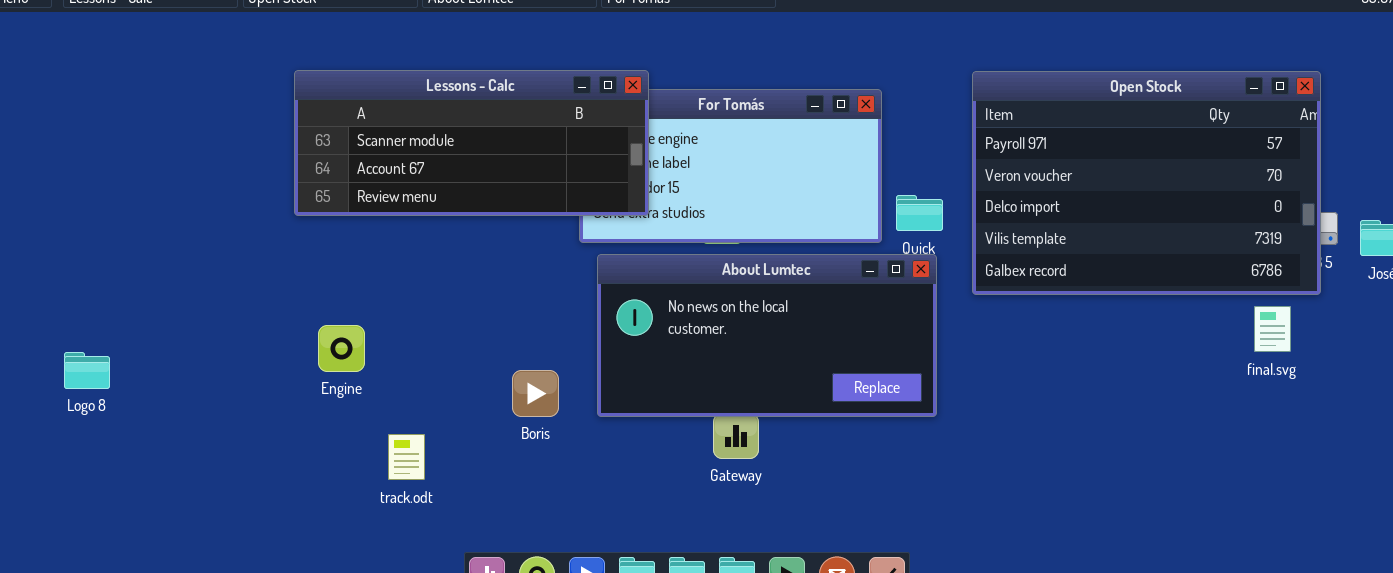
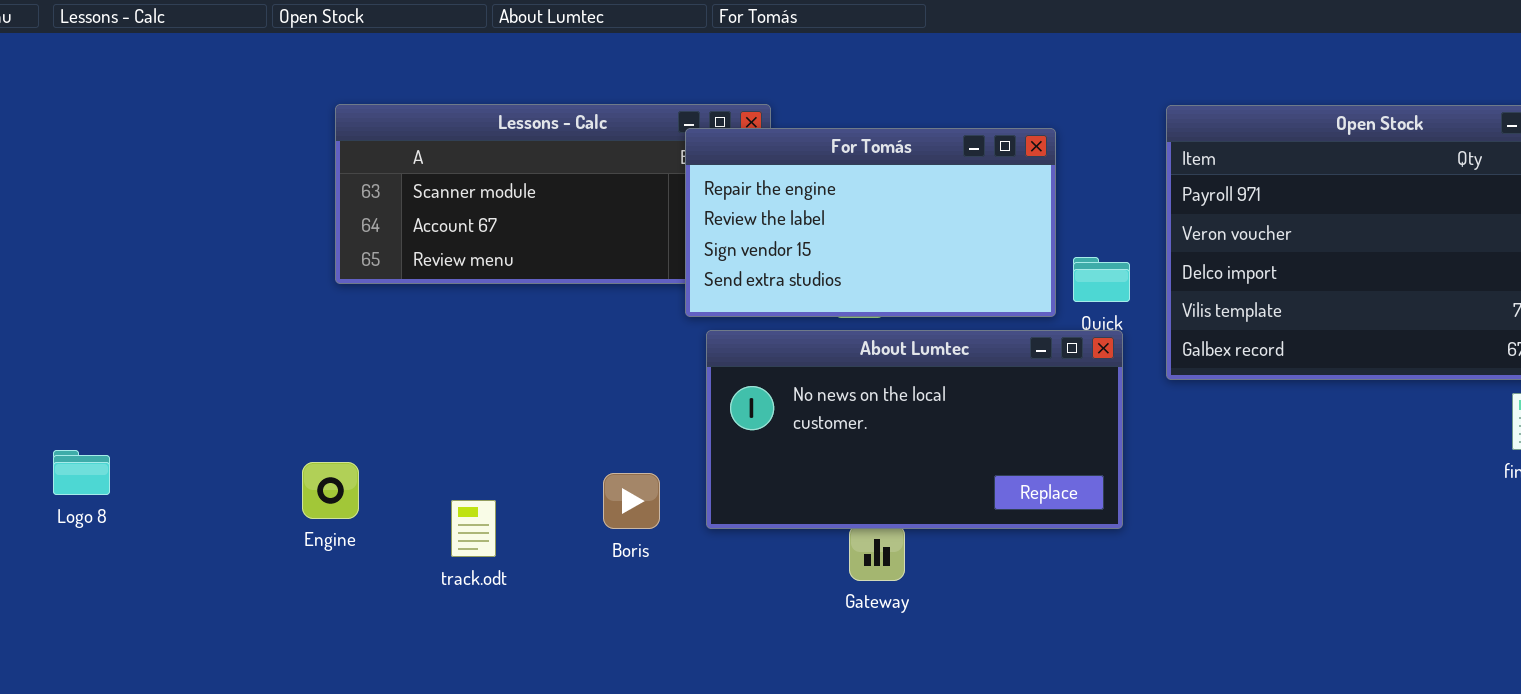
For Tomás: [579,89,882,243] -> [685,128,1056,317], raised
Engine: [318,325,365,372] -> [302,462,359,519], moved
track.odt: [388,434,425,480] -> [451,500,496,557], moved

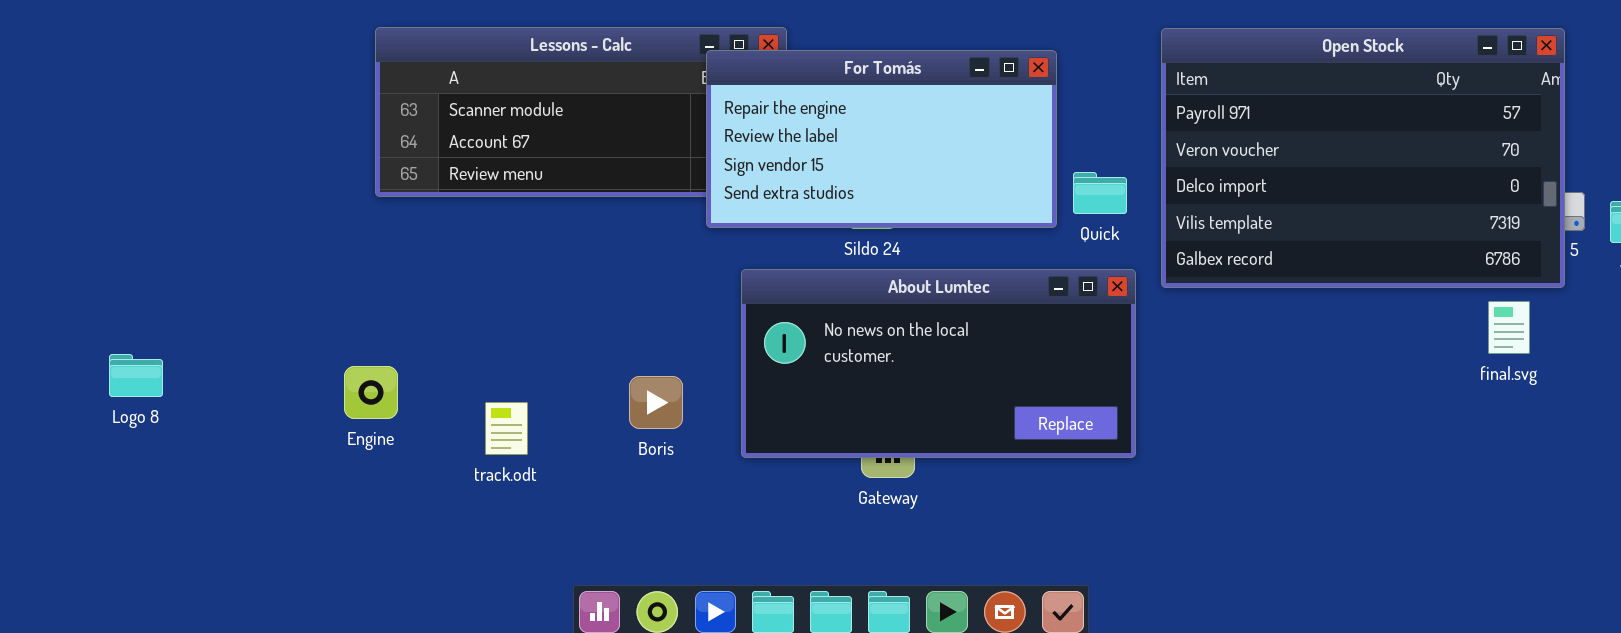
About Lumtec: [706,330,1123,529] -> [741,269,1136,458], moved

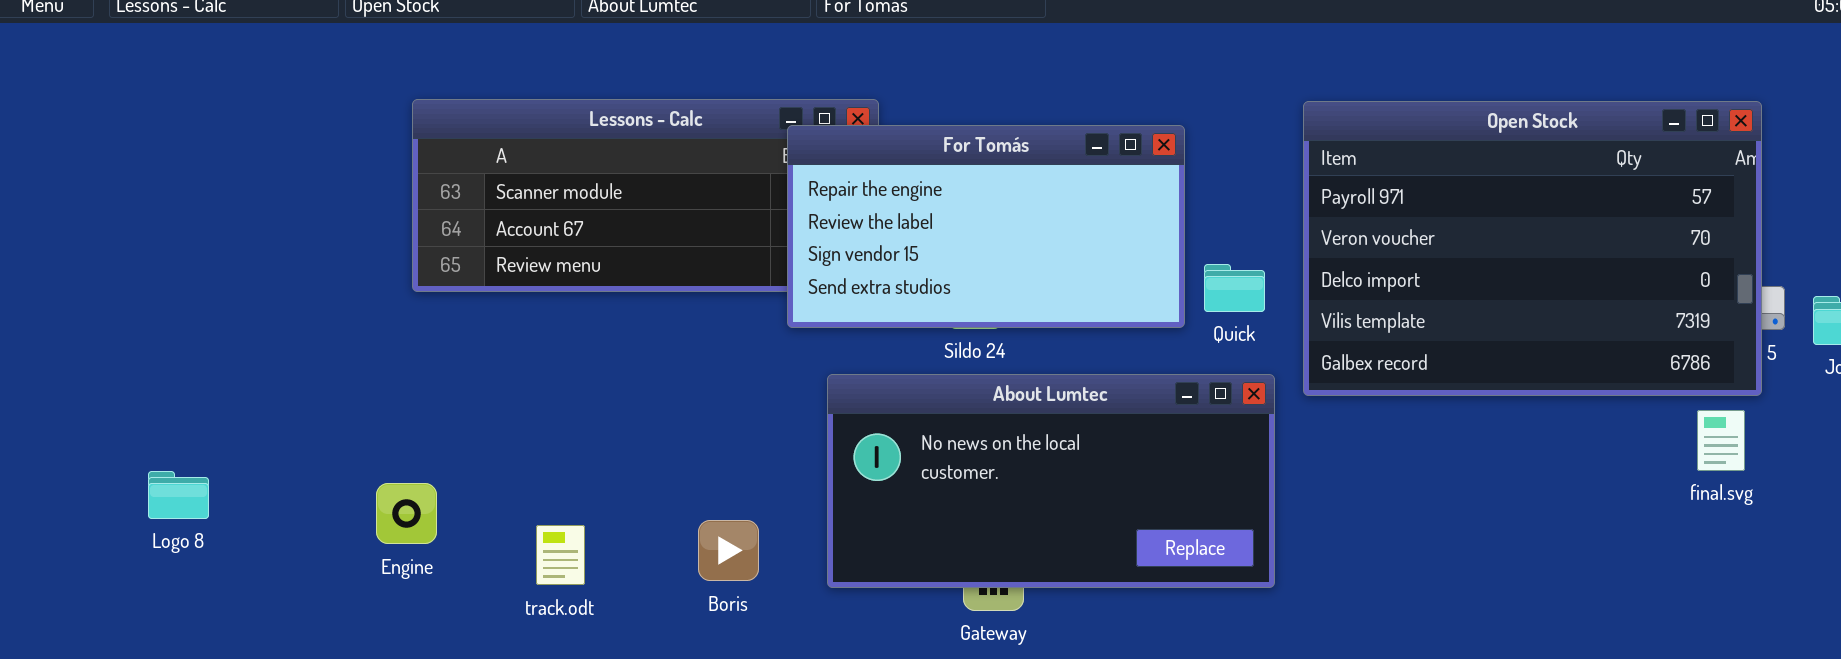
final.svg: [1488,301,1530,354] -> [1697,410,1745,471], moved
Logo 8: [109,354,163,397] -> [148,471,209,519], moved
Boris: [629,376,683,429] -> [698,520,759,581], moved

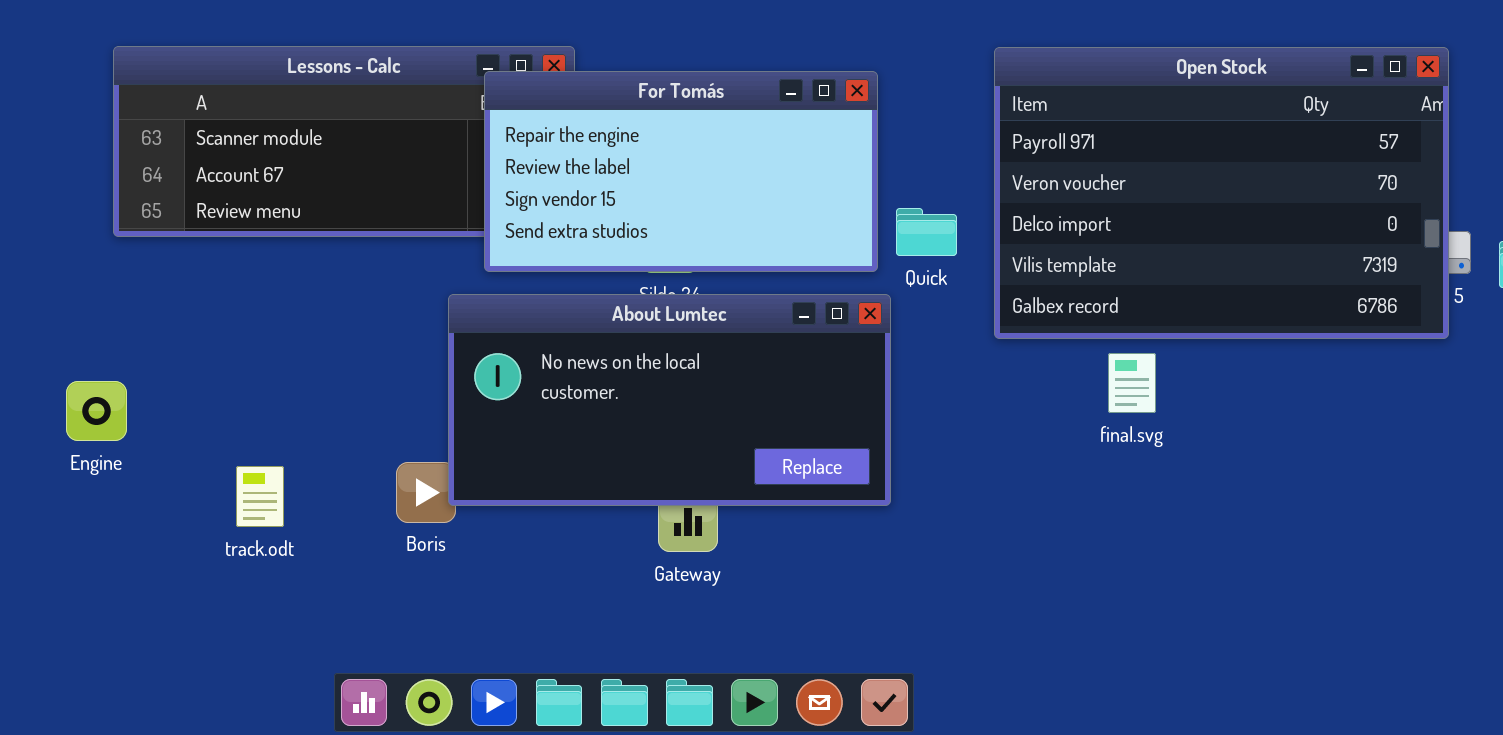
About Lumtec: [827,374,1275,588] -> [448,294,891,506], moved
final.svg: [1697,410,1745,471] -> [1108,353,1156,413], moved
Engine: [376,483,437,544] -> [66,381,127,441], moved

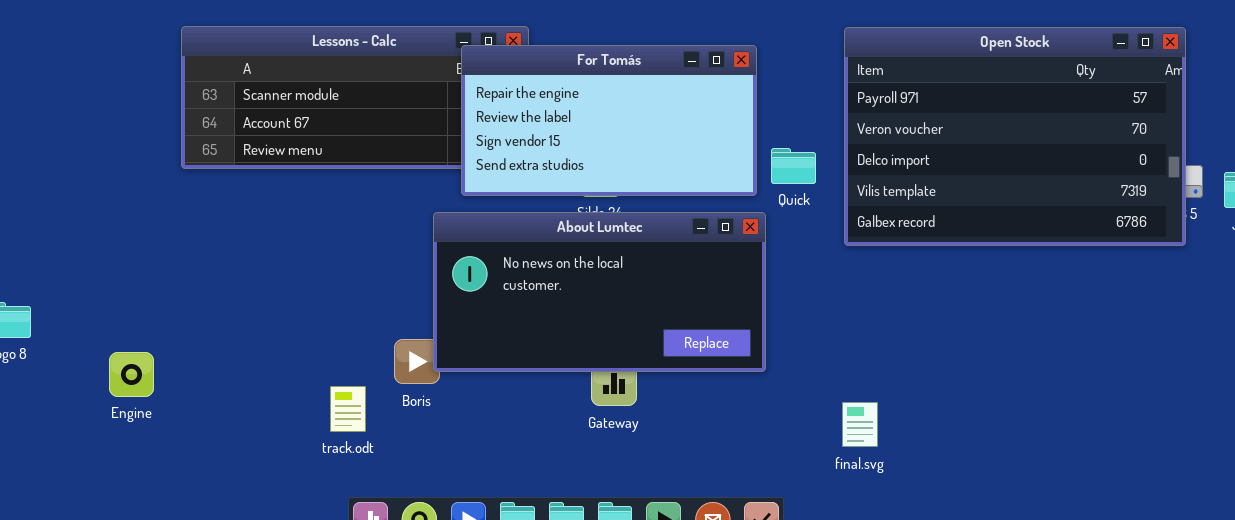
final.svg: [1108,353,1156,413] -> [842,402,878,447], moved
Engine: [66,381,127,441] -> [109,352,154,397], moved
track.odt: [236,466,284,527] -> [330,386,366,432], moved

